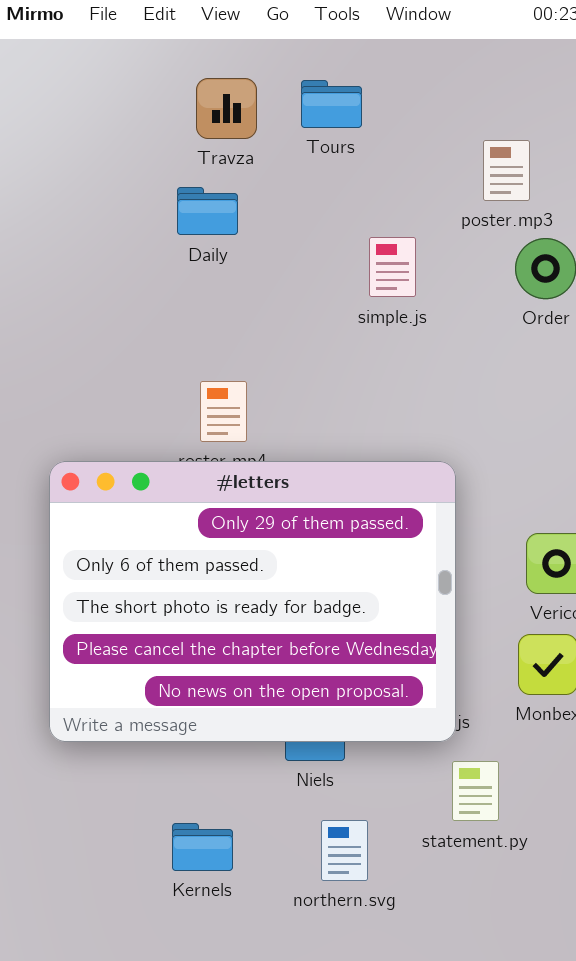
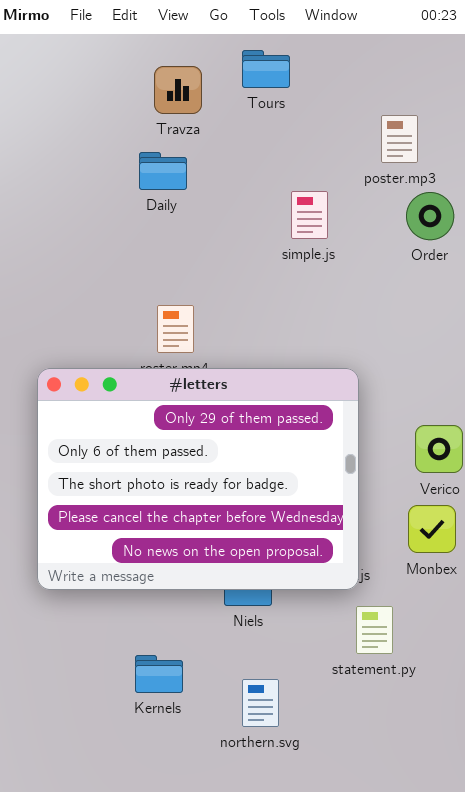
Tours: [301,80,362,128] -> [242,50,290,88], moved
northern.svg: [321,820,368,881] -> [242,679,279,727], moved

